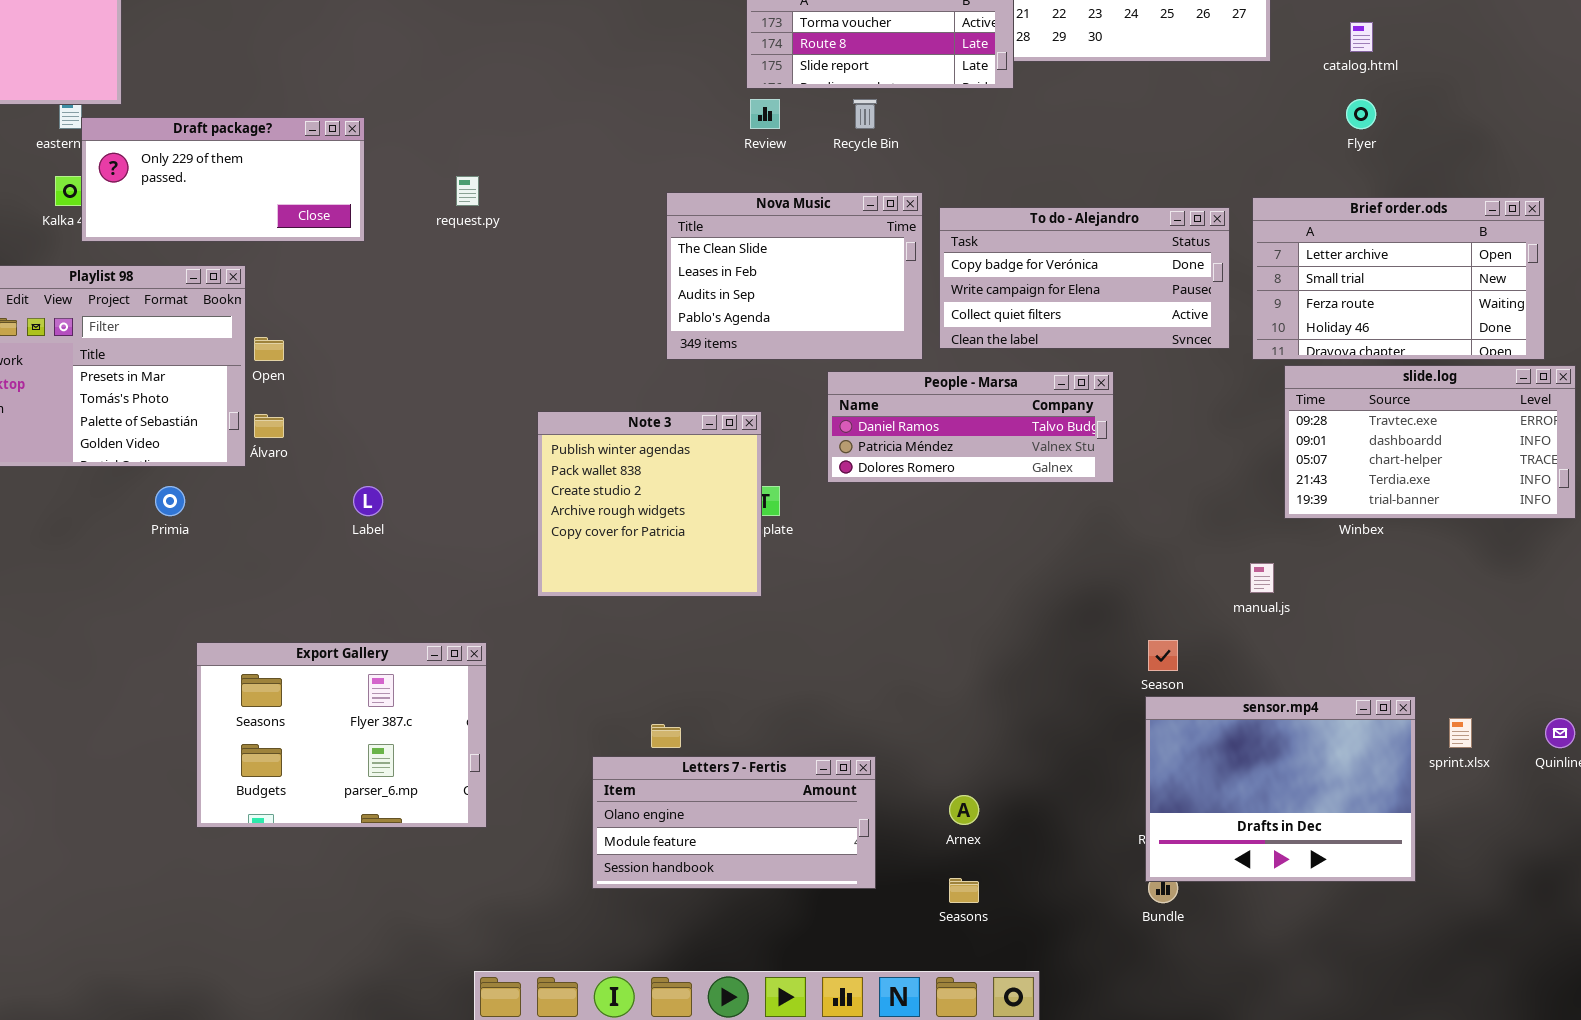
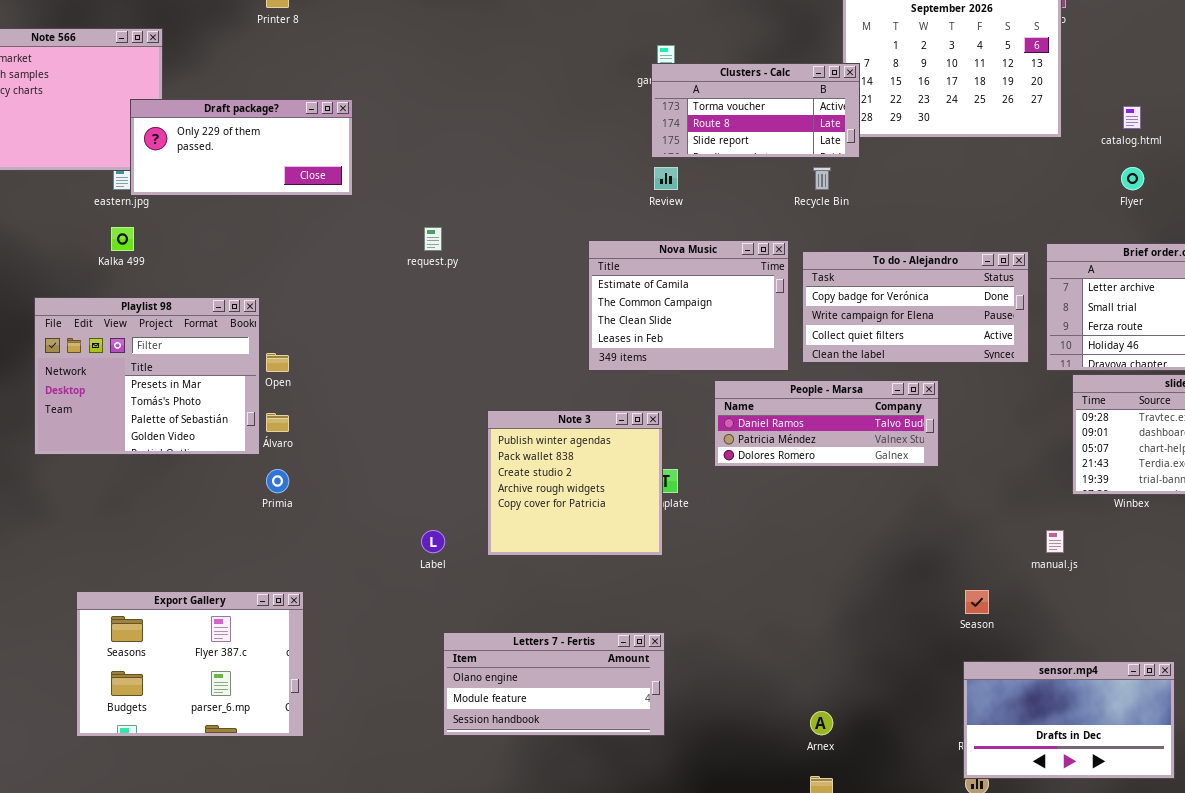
Recycle Bin: [853,99,877,129] -> [813,167,831,190], moved
Draft package?: [81,117,365,242] -> [130,99,353,196], moved
Nova Music: [666,192,923,360] -> [588,240,789,371], scrolled up 2 rows
Primia: [155,486,185,516] -> [266,469,289,493], moved
Label: [353,486,383,516] -> [421,530,445,553], moved
Export Gallery: [196,642,487,828] -> [76,591,304,737], moved
sensor.mp4: [1145,696,1416,882] -> [963,661,1175,779], resized
Letters 7 - Fertis: [592,756,876,889] -> [443,632,665,736], moved

